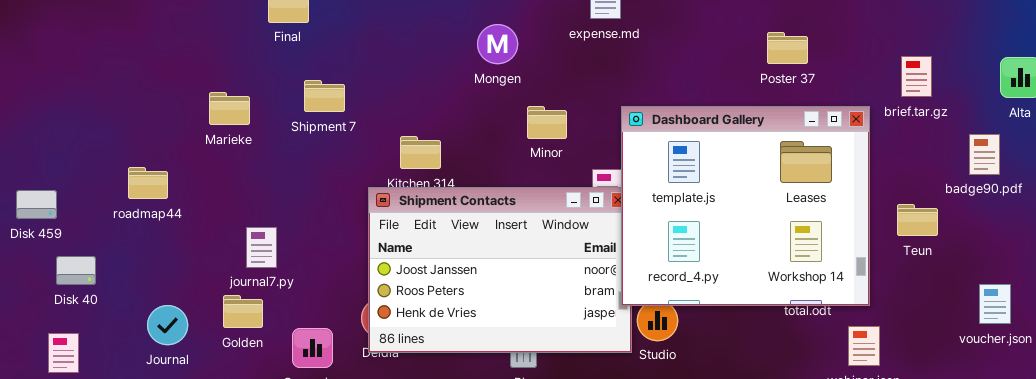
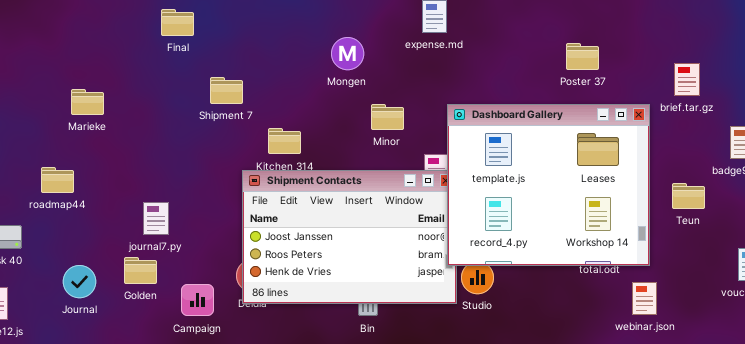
Shipment 7: [304,80,345,112] -> [210,77,243,104], moved
Marieke: [209,92,250,125] -> [71,89,104,115], moved
roadmap44: [128,167,168,199] -> [41,167,74,193], moved

